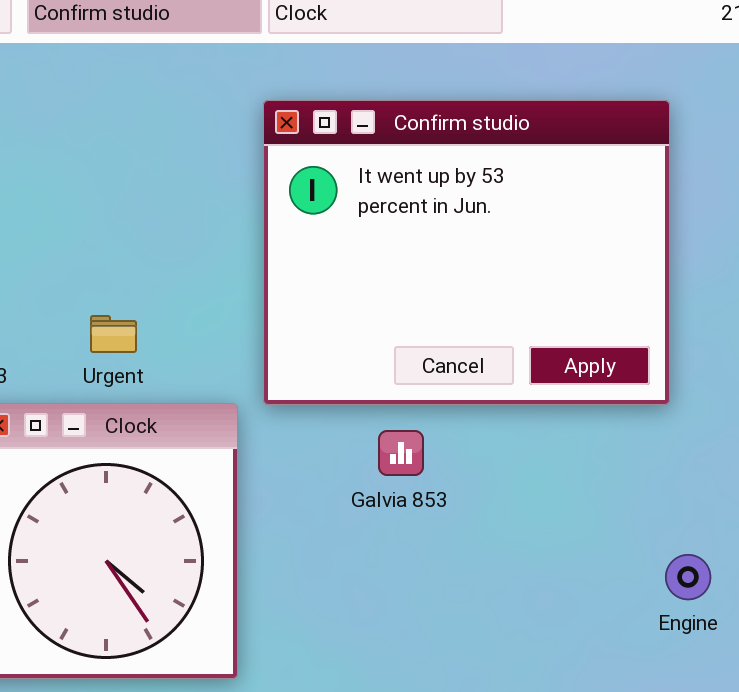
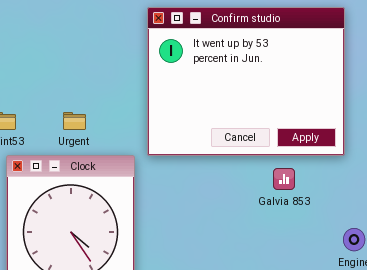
Galvia 853: [378,430,424,476] -> [273,168,295,190], moved

